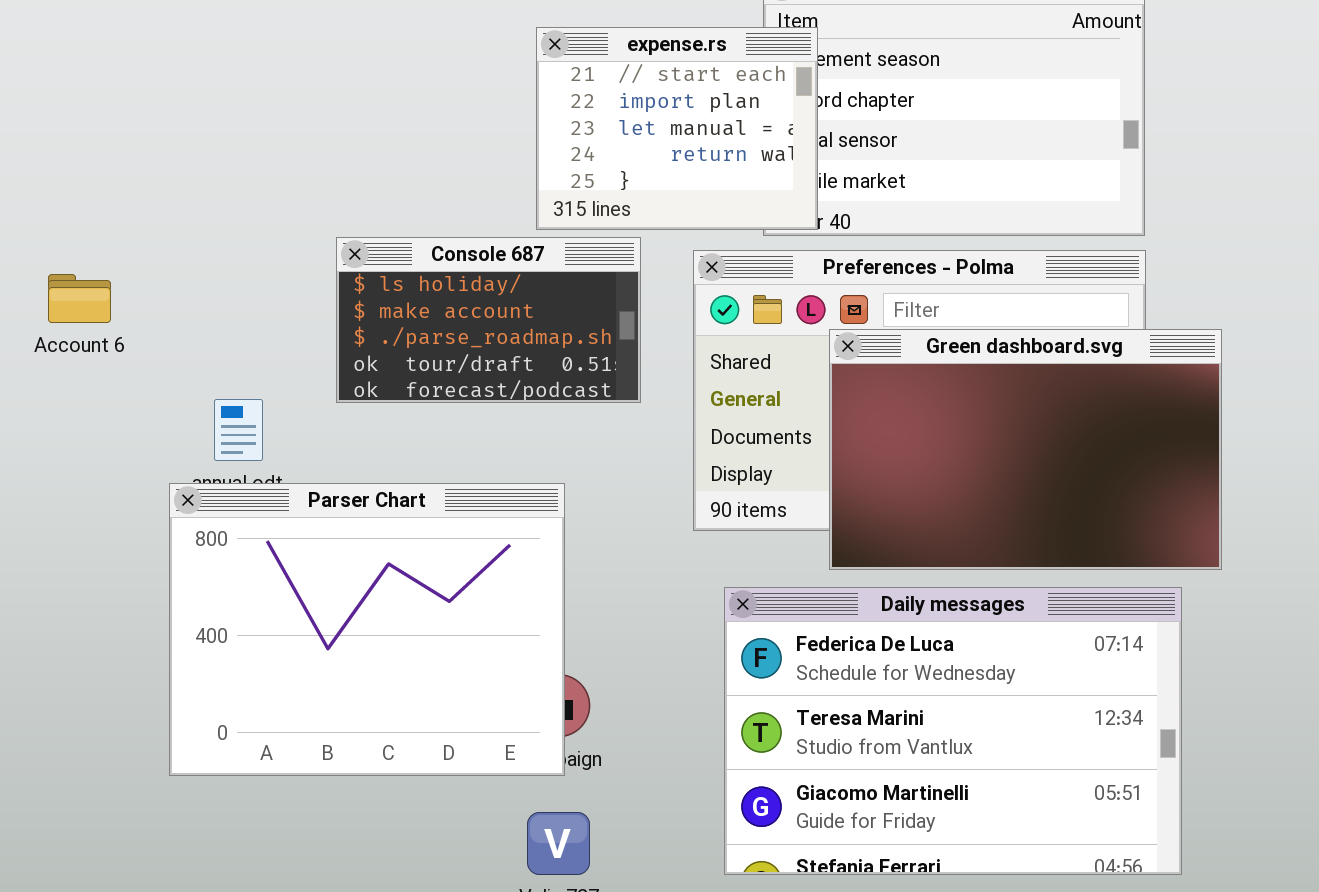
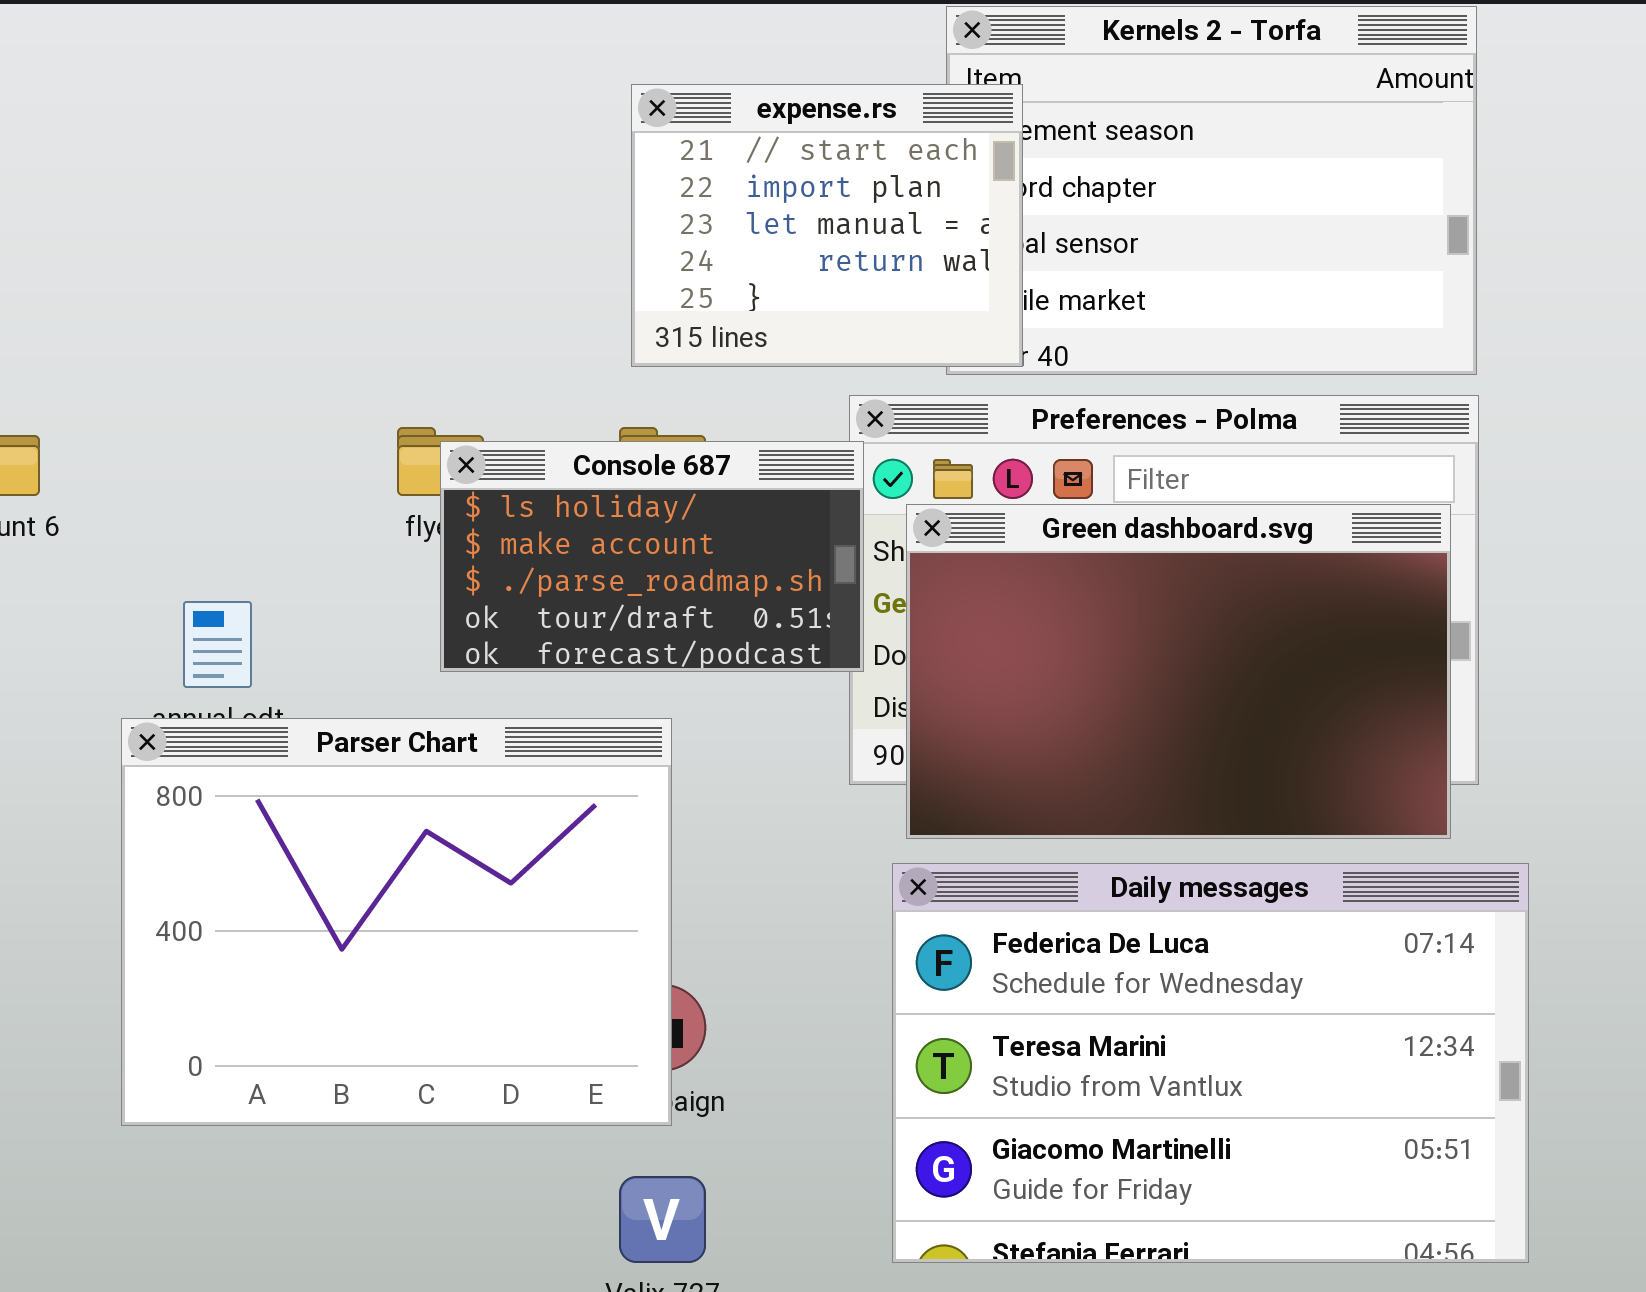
Console 687: [336,237,641,403] -> [440,441,864,672], moved
Green dashboard.svg: [829,329,1222,570] -> [906,504,1451,839], moved

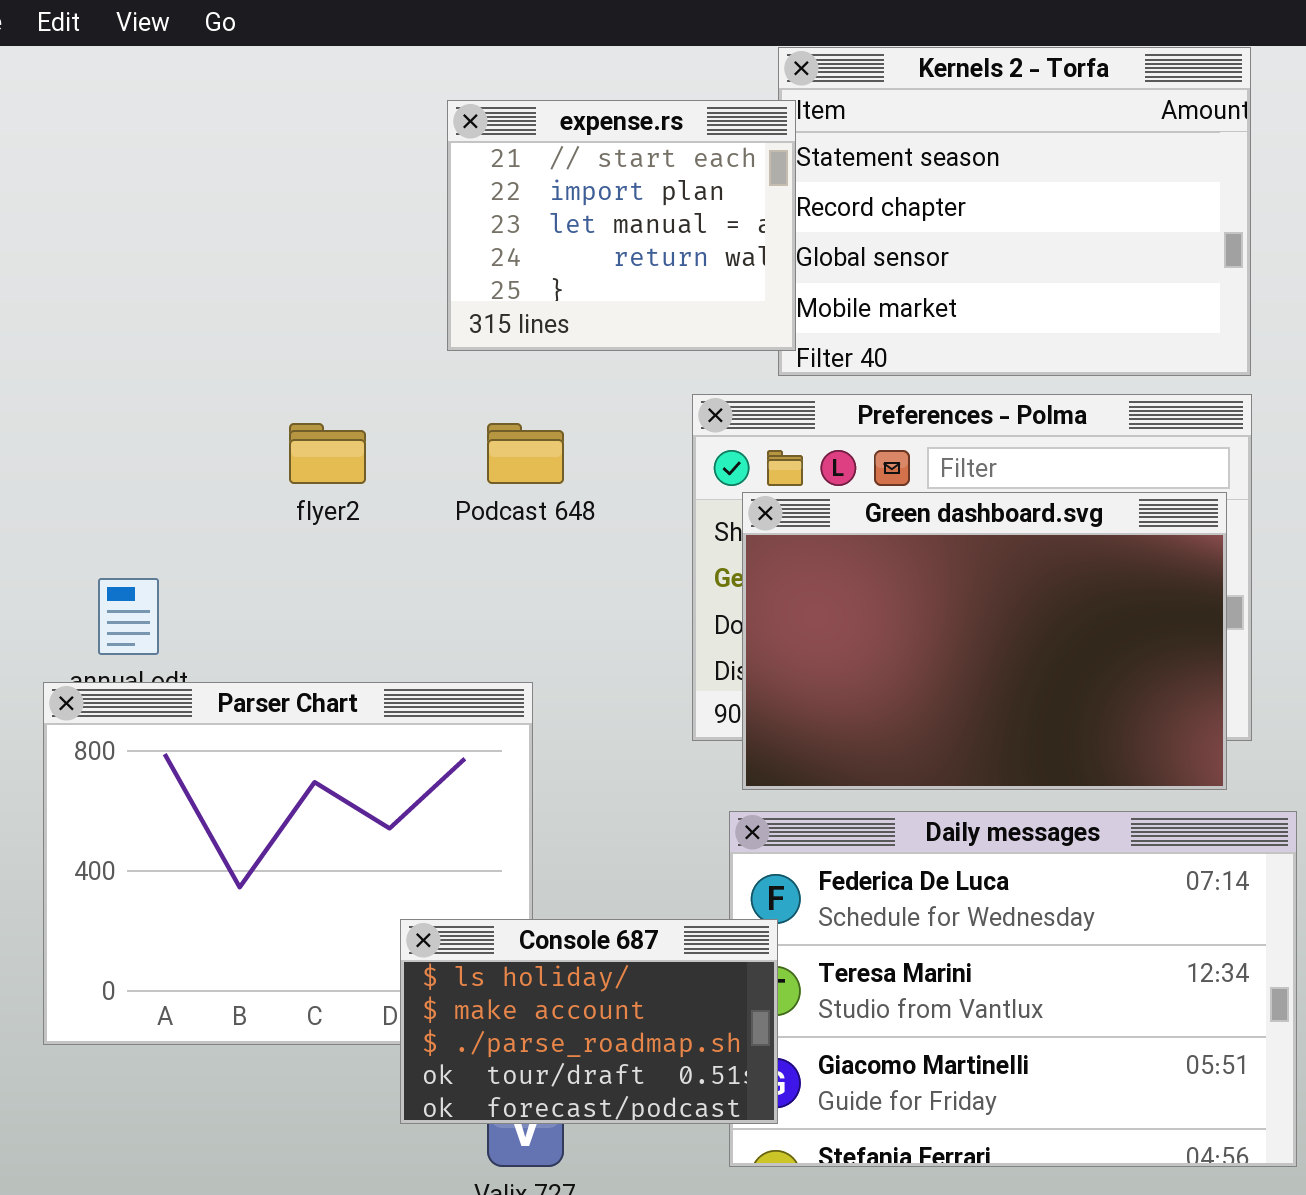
expense.rs: [631,84,1023,367] -> [447,100,796,351], moved
Console 687: [440,441,864,672] -> [400,919,778,1124], moved

